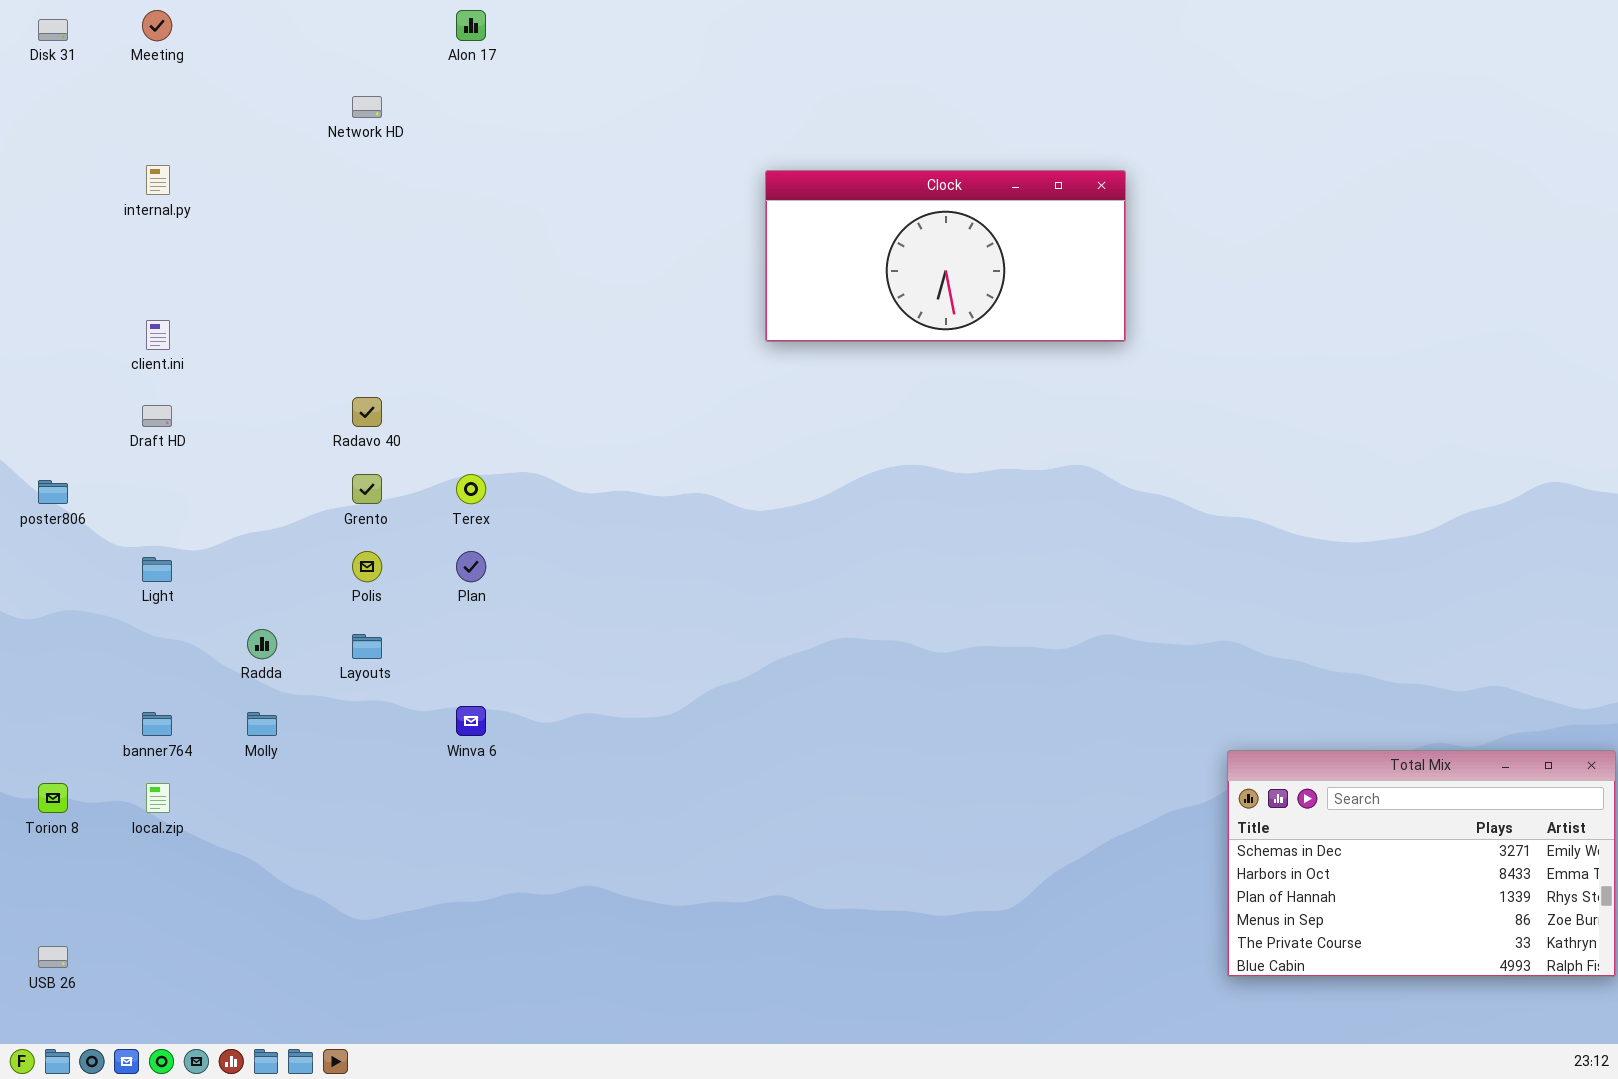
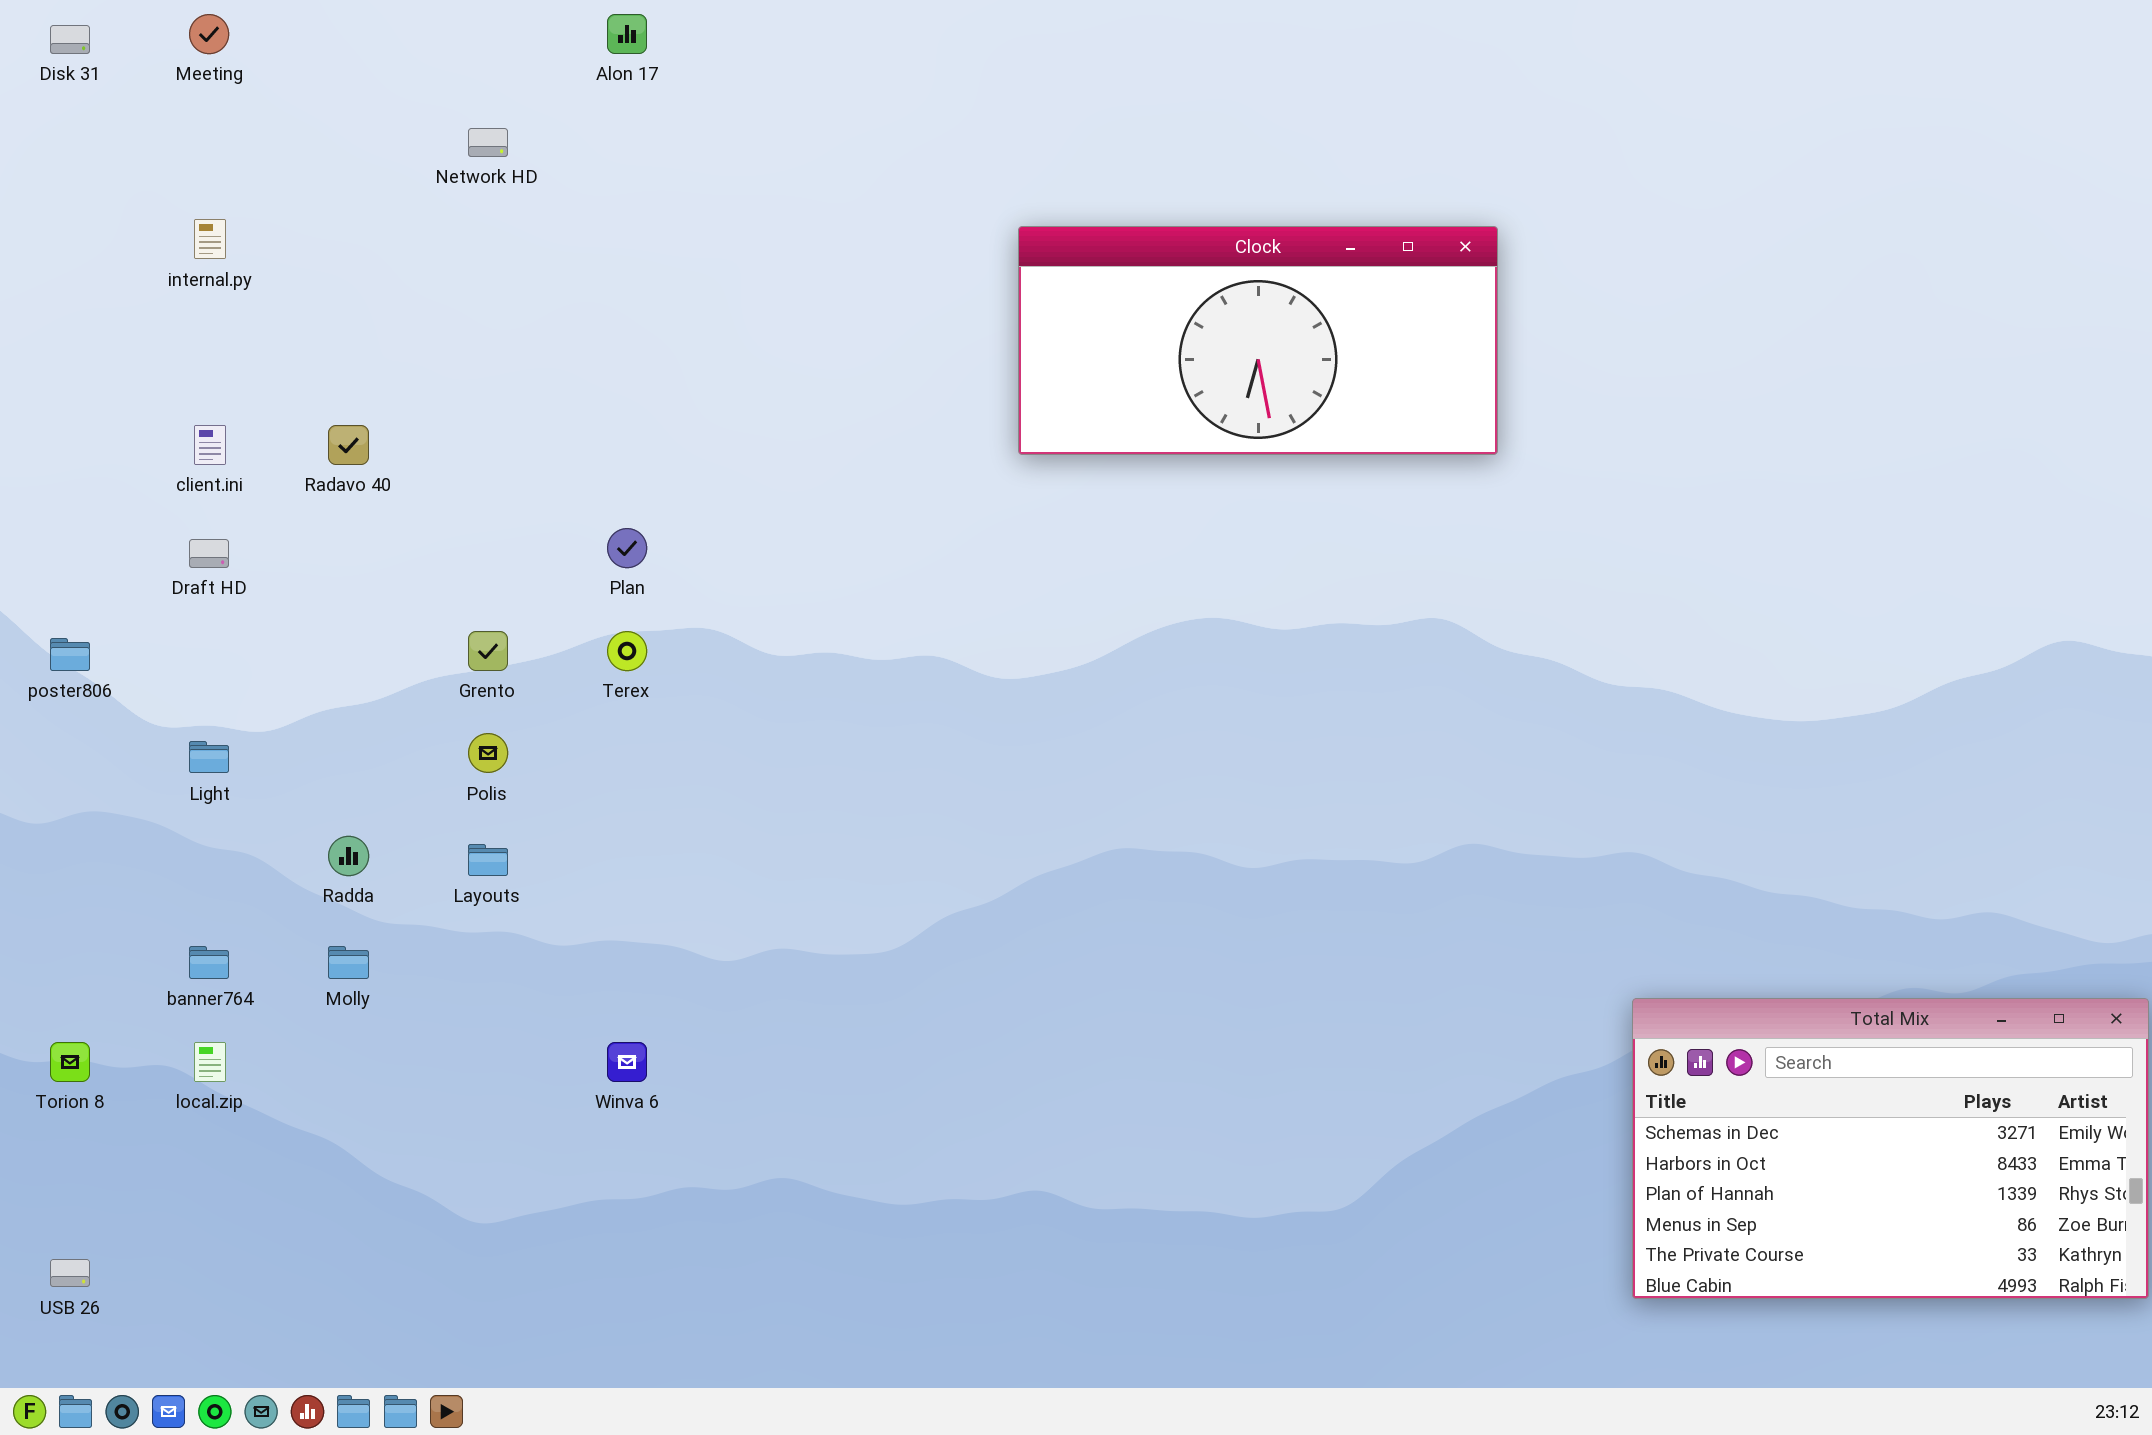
Radavo 40: [352,397,382,427] -> [328,425,369,465], moved
Plan: [456,551,486,582] -> [607,528,647,568], moved
Winva 6: [456,706,486,736] -> [607,1042,647,1082], moved

